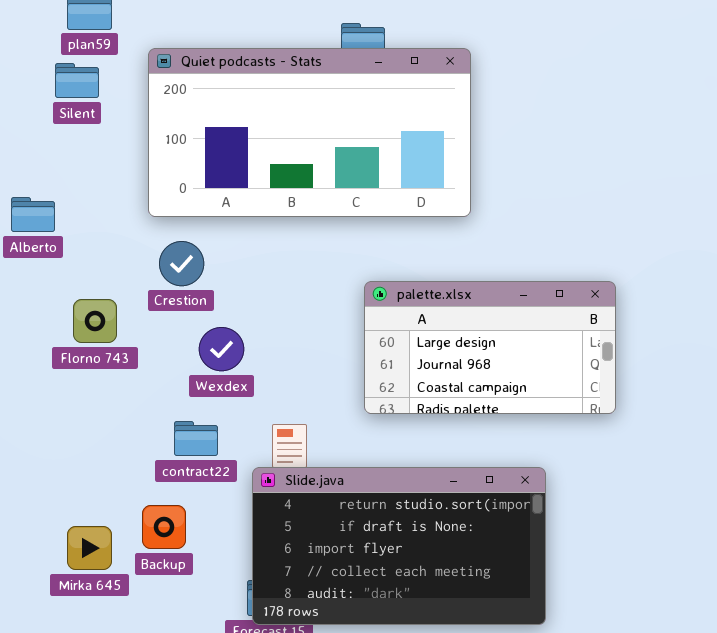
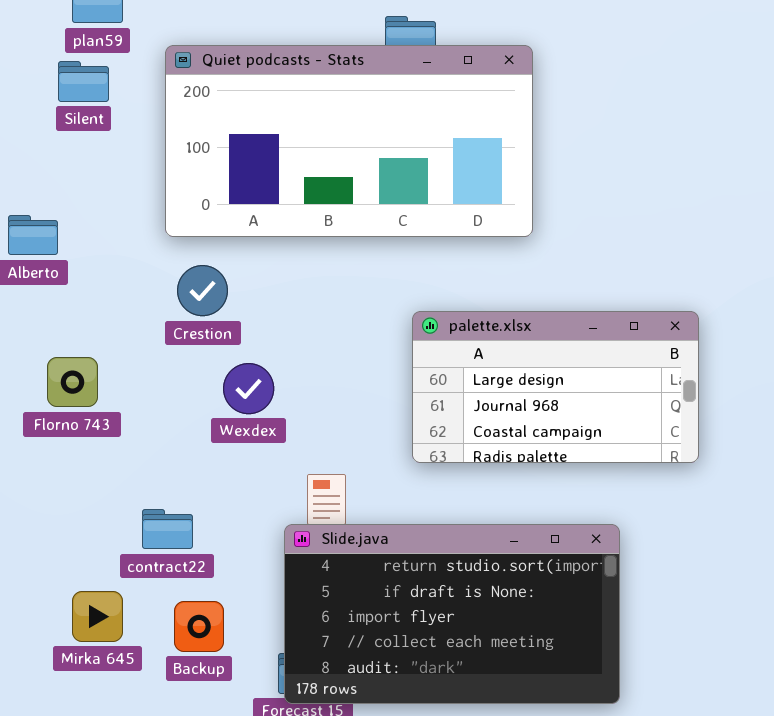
Florno 743: [73,299,117,343] -> [47,357,98,407], moved
contract22: [174,421,218,456] -> [142,509,193,549], moved
Backup: [142,505,186,549] -> [174,601,224,652], moved

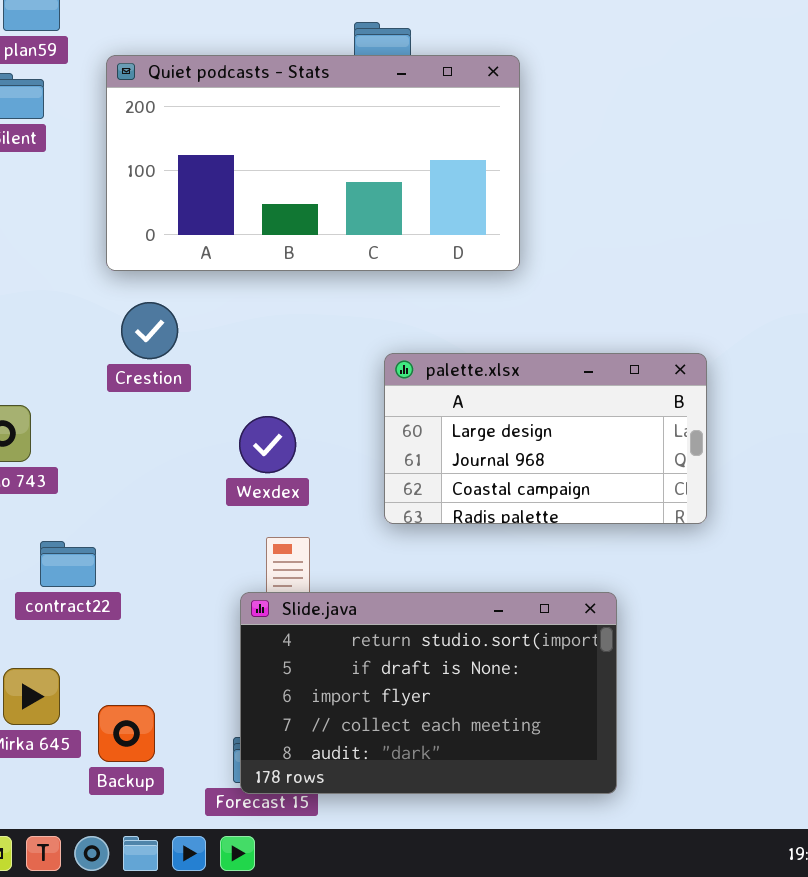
Wexdex: [223,363,274,414] -> [239,416,296,473], moved
contract22: [142,509,193,549] -> [40,541,96,587], moved
Backup: [174,601,224,652] -> [98,705,155,762], moved

